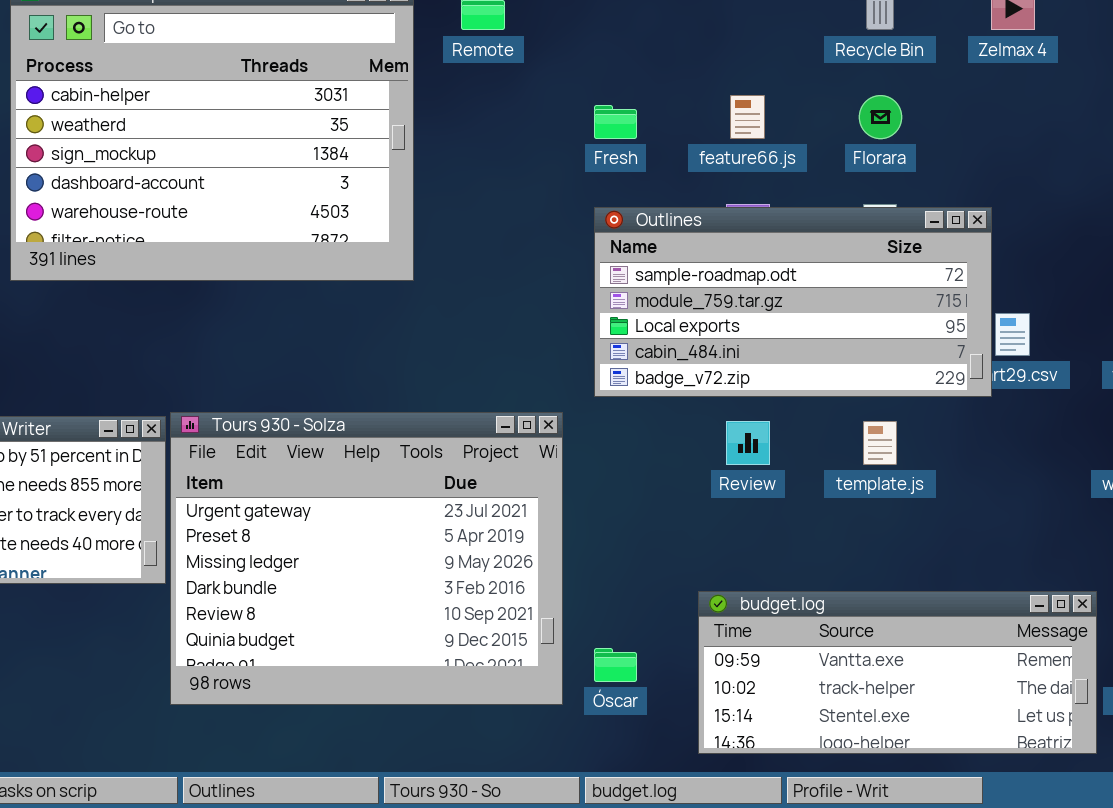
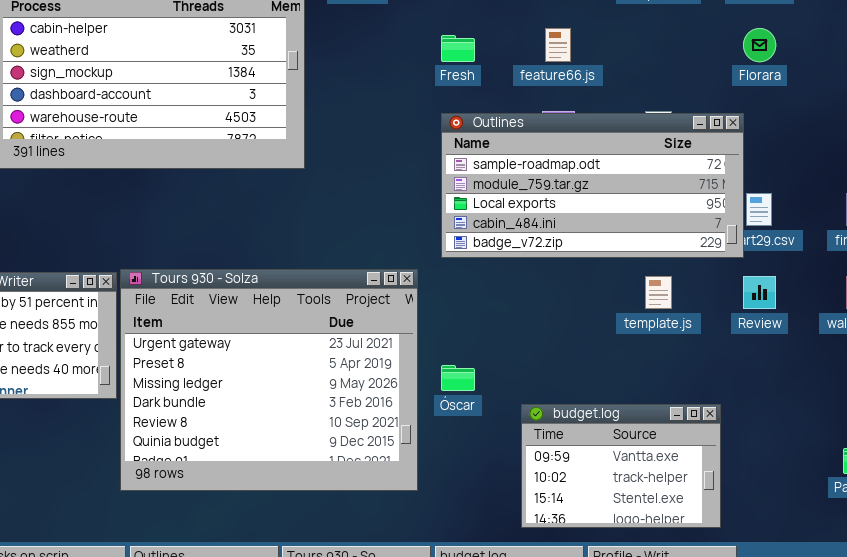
Florara: [859,95,902,139] -> [743,28,776,62], moved
Review: [726,421,770,465] -> [743,276,776,309], moved
budget.log: [698,591,1097,754] -> [521,404,721,528], resized
Óscar: [594,648,637,682] -> [441,365,475,391], moved

